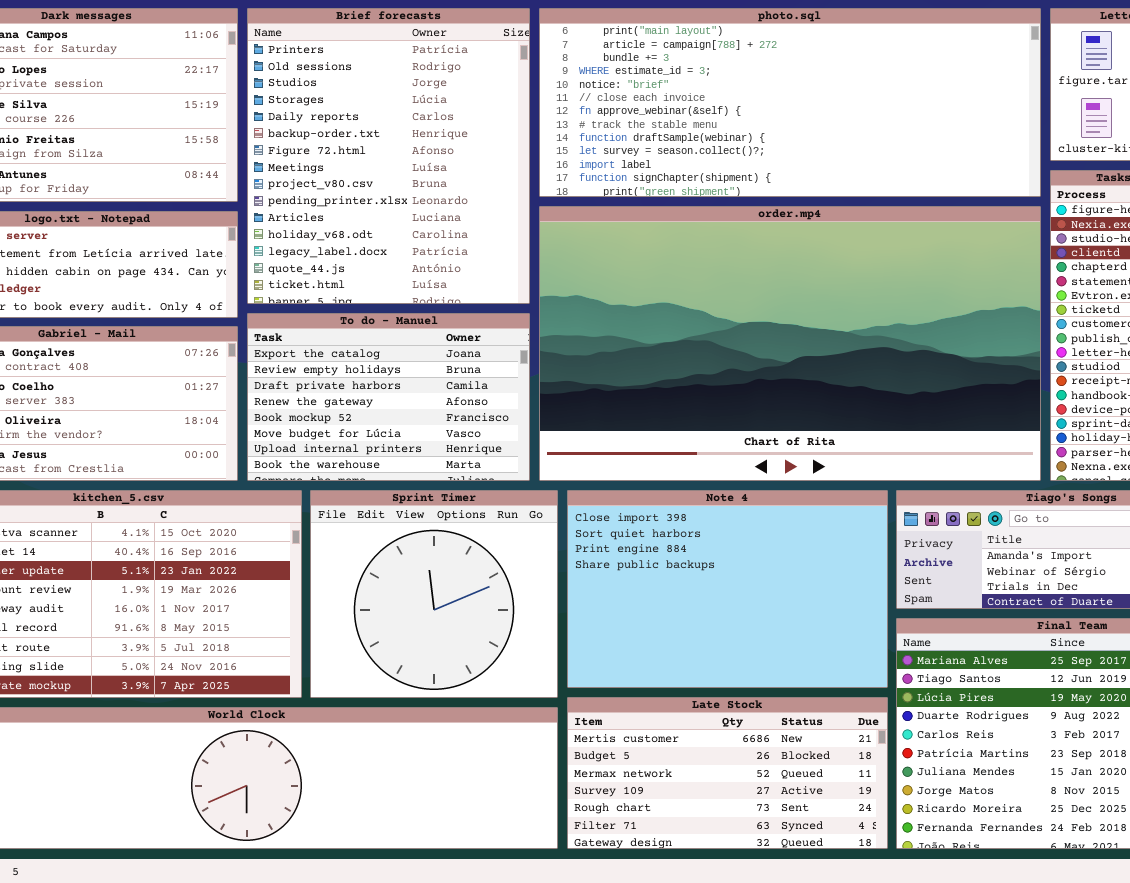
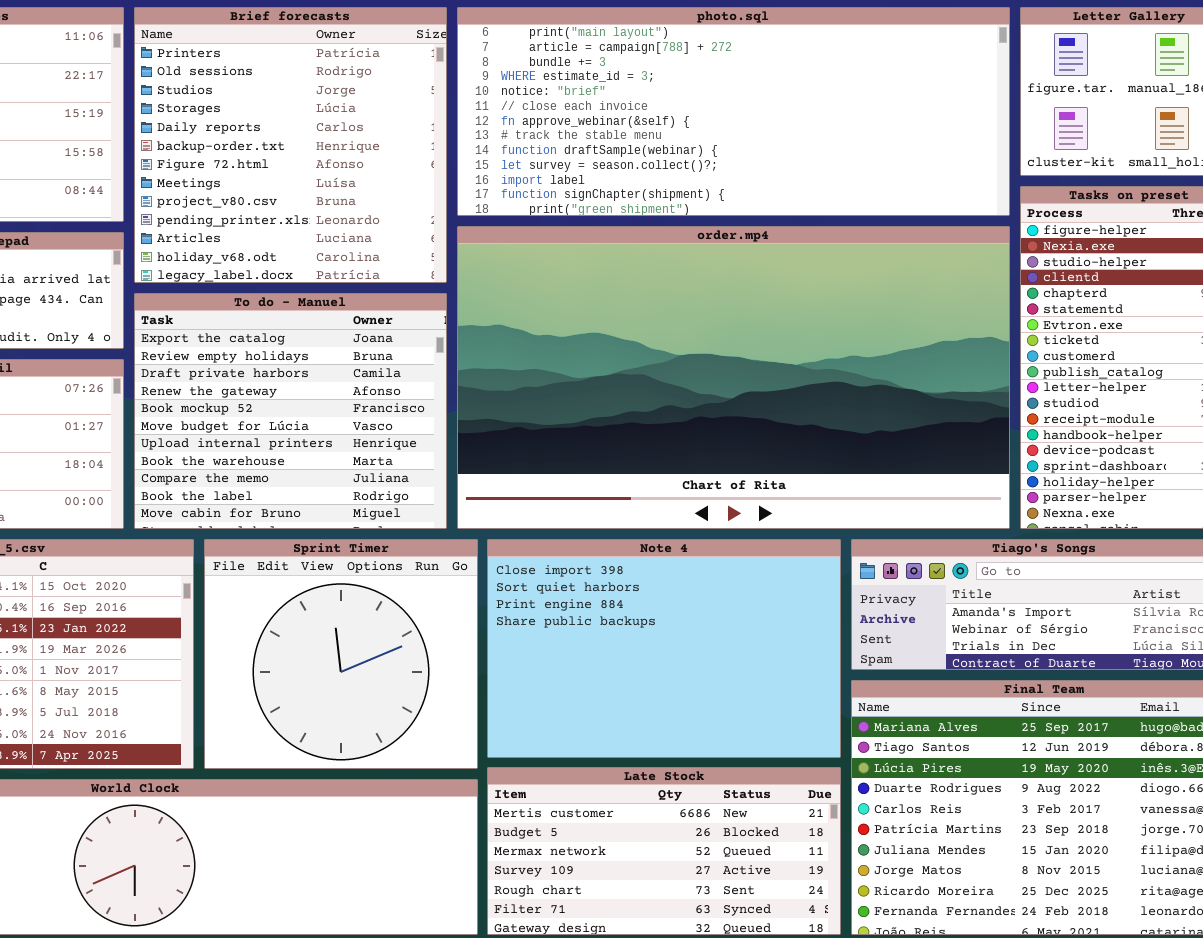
Brief forecasts: [247,8,530,304] -> [134,7,447,283], resized
To do - Manuel: [247,313,530,481] -> [134,293,447,529], resized

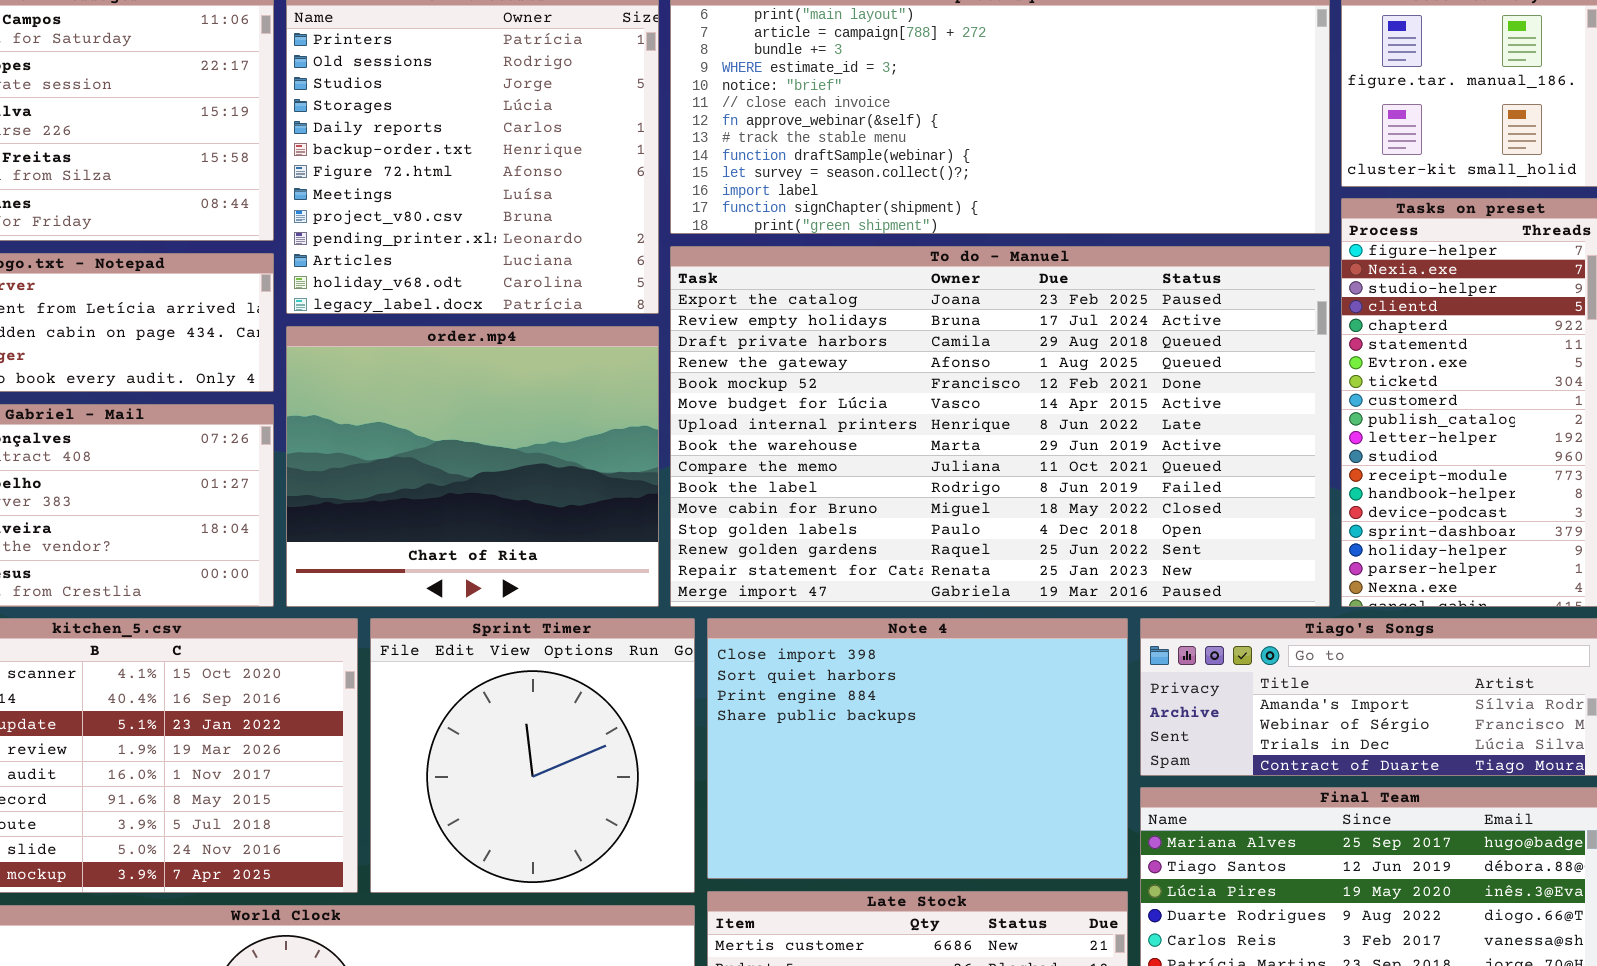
order.mp4: [457,226,1010,529] -> [286,326,659,607], moved, resized
To do - Manuel: [134,293,447,529] -> [670,246,1330,607], moved, resized

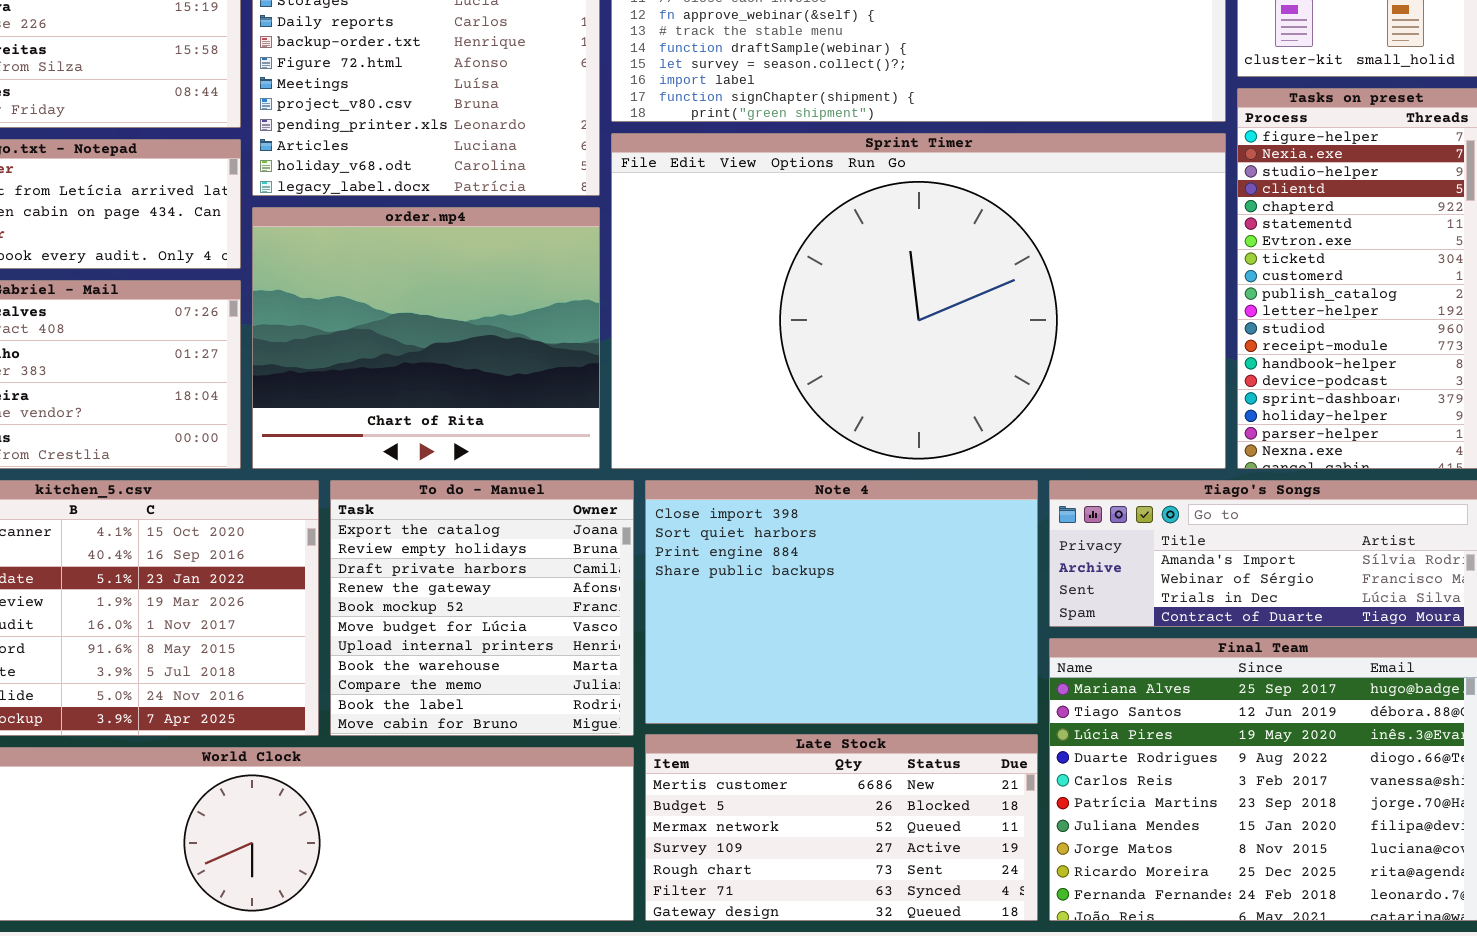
To do - Manuel: [670,246,1330,607] -> [330,480,634,736], moved, resized
Sprint Timer: [370,618,695,893] -> [611,133,1226,469], moved, resized

